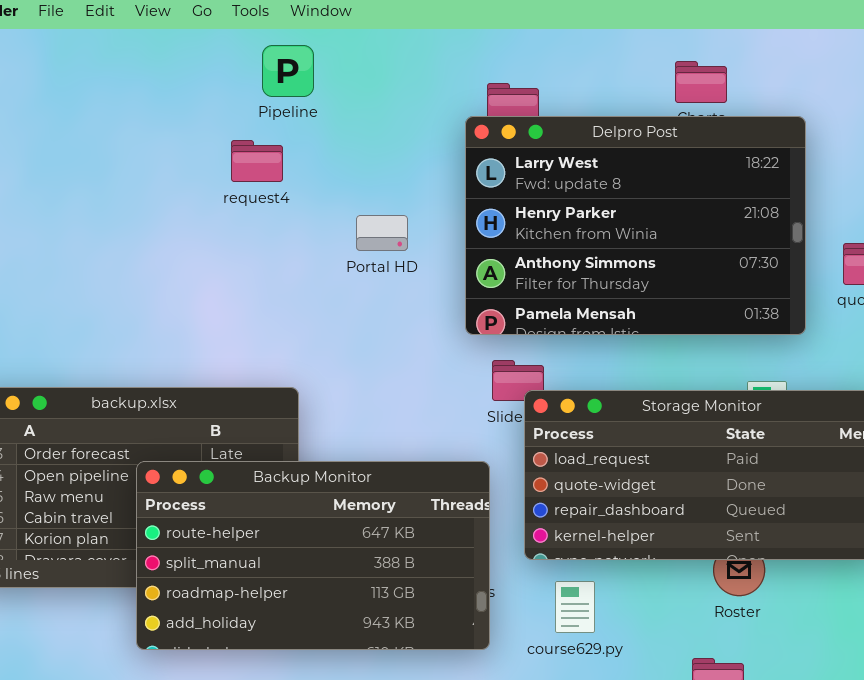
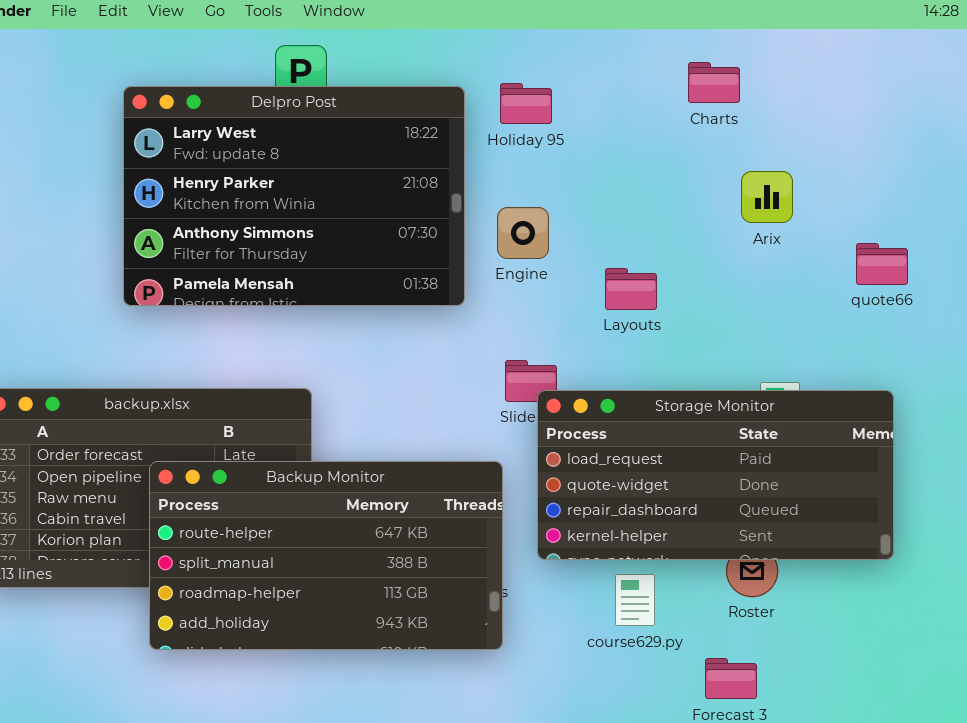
Delpro Post: [465,116,806,335] -> [123,86,465,306], moved
course629.py: [555,581,595,633] -> [615,574,655,626], moved

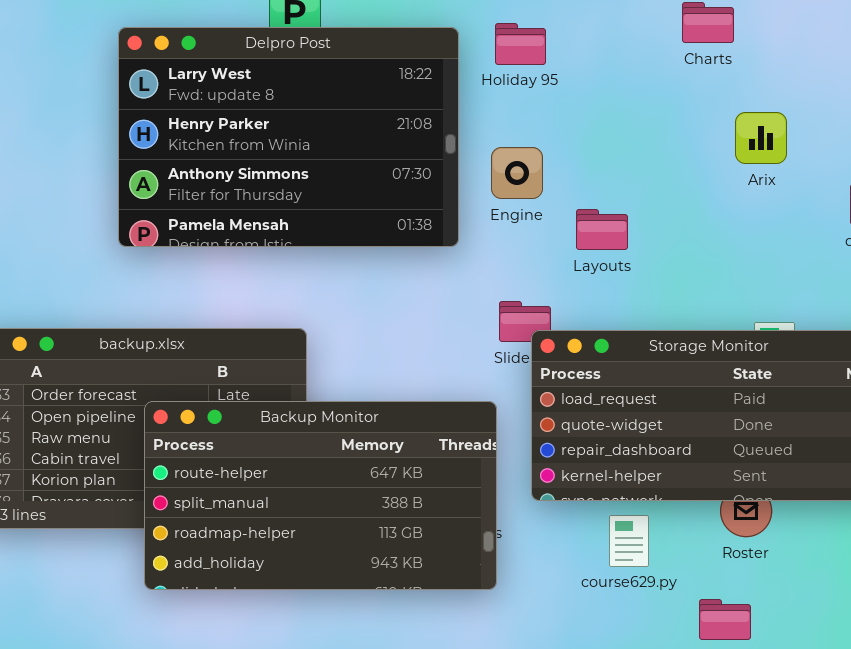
Layouts: [605,268,657,310] -> [576,209,628,250], moved

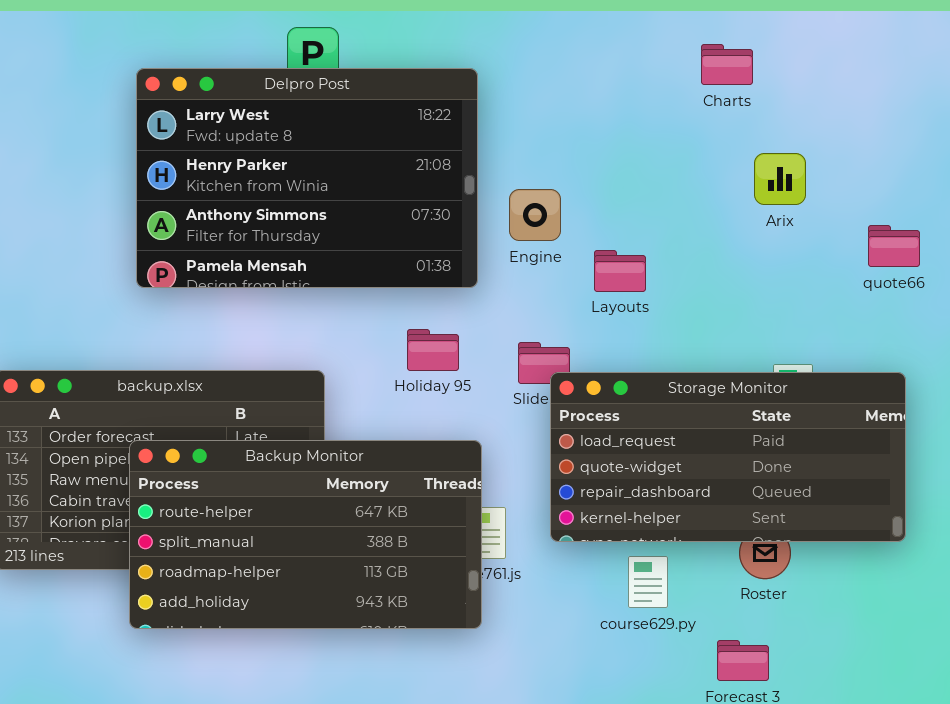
Holiday 95: [495,23,546,65] -> [407,329,459,371], moved
Backup Monitor: [144,401,497,590] -> [129,440,482,629], moved

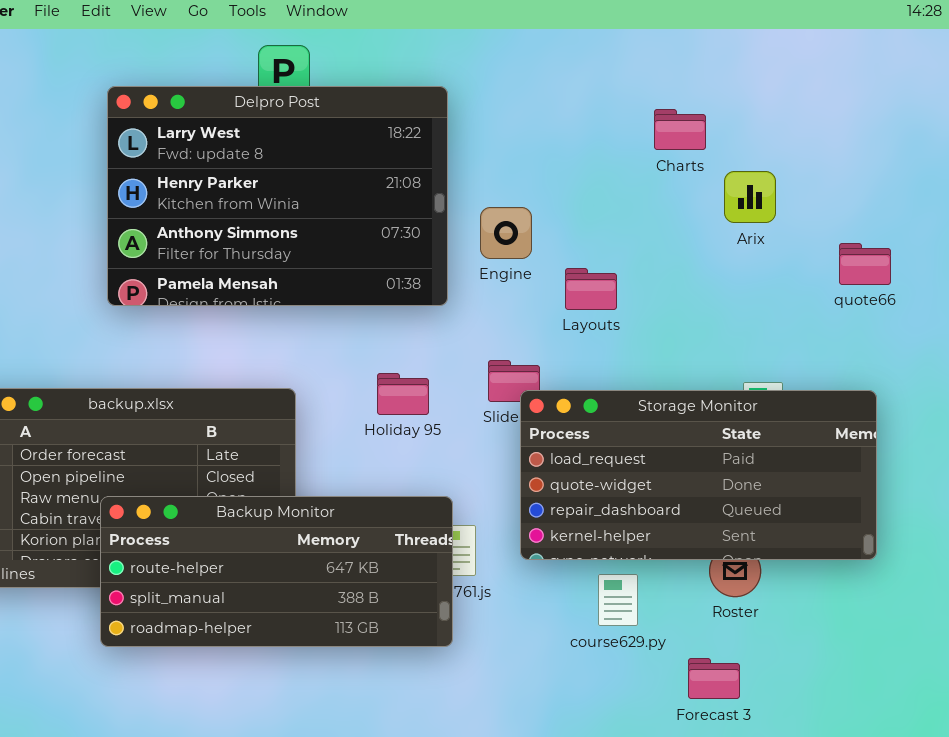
Charts: [701,44,753,85] -> [654,109,706,150], moved
Holiday 95: [407,329,459,371] -> [377,373,429,415], moved
Backup Monitor: [129,440,482,629] -> [100,496,453,647], resized

